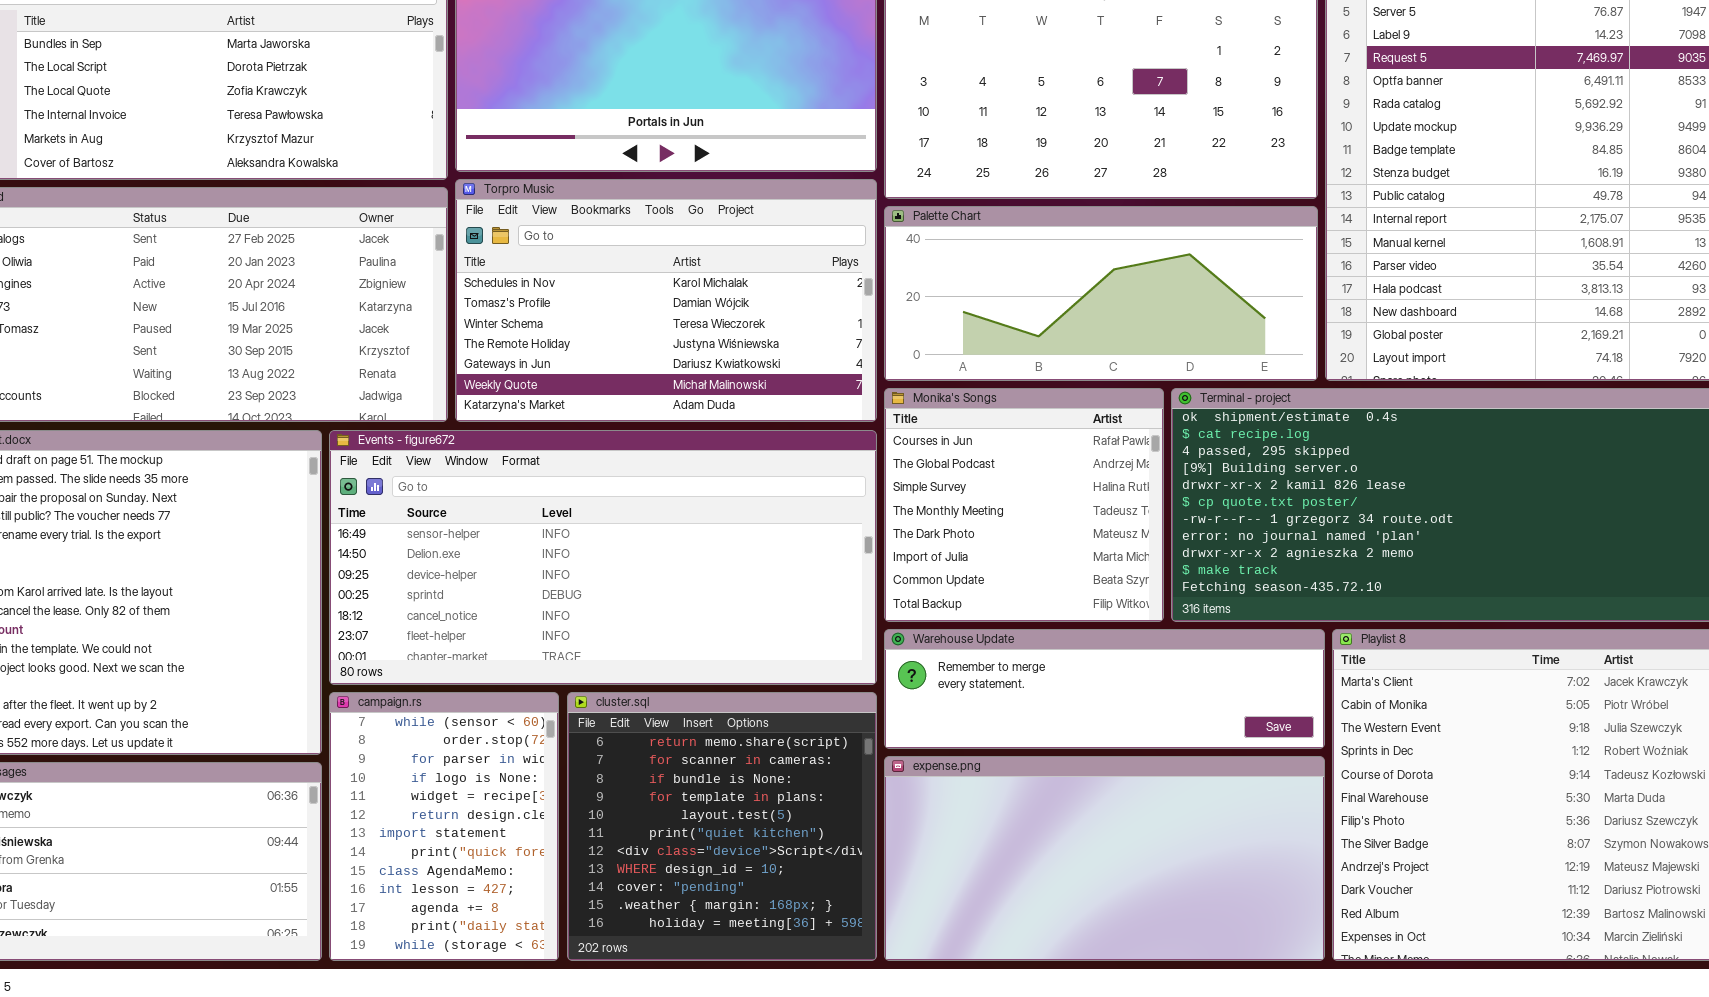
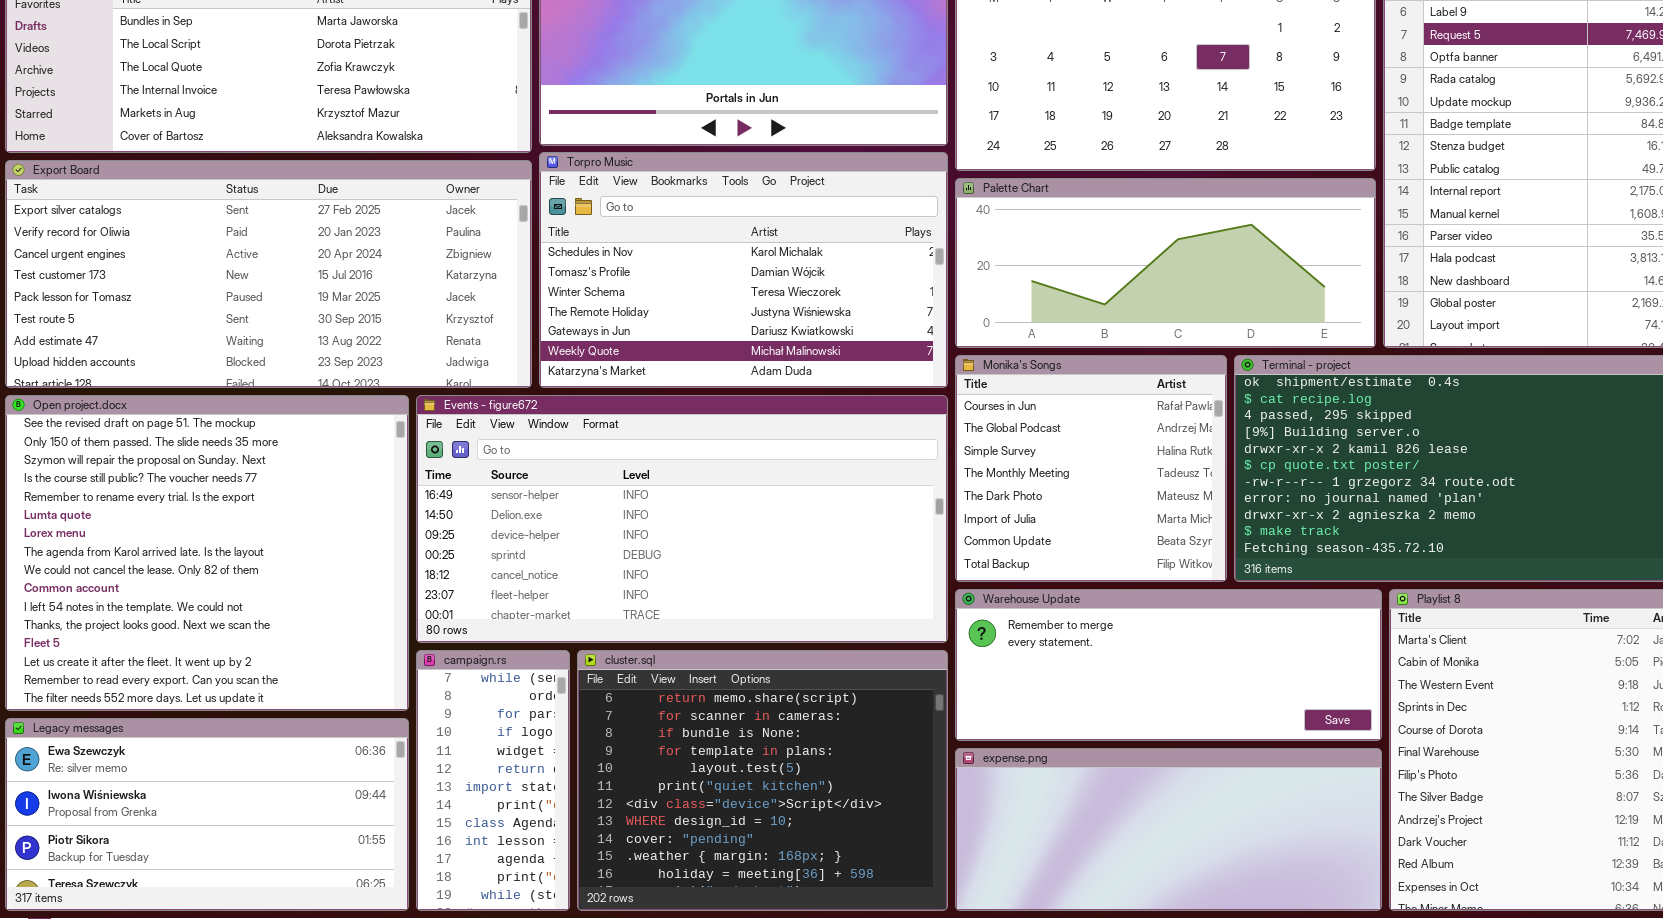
Warehouse Update: [884,629,1325,749] -> [955,589,1382,741], resized
campaign.rs: [329,692,559,961] -> [416,650,570,911], resized
cluster.sql: [567,692,877,961] -> [577,650,948,911], resized
expense.png: [884,756,1325,961] -> [955,748,1382,911], resized

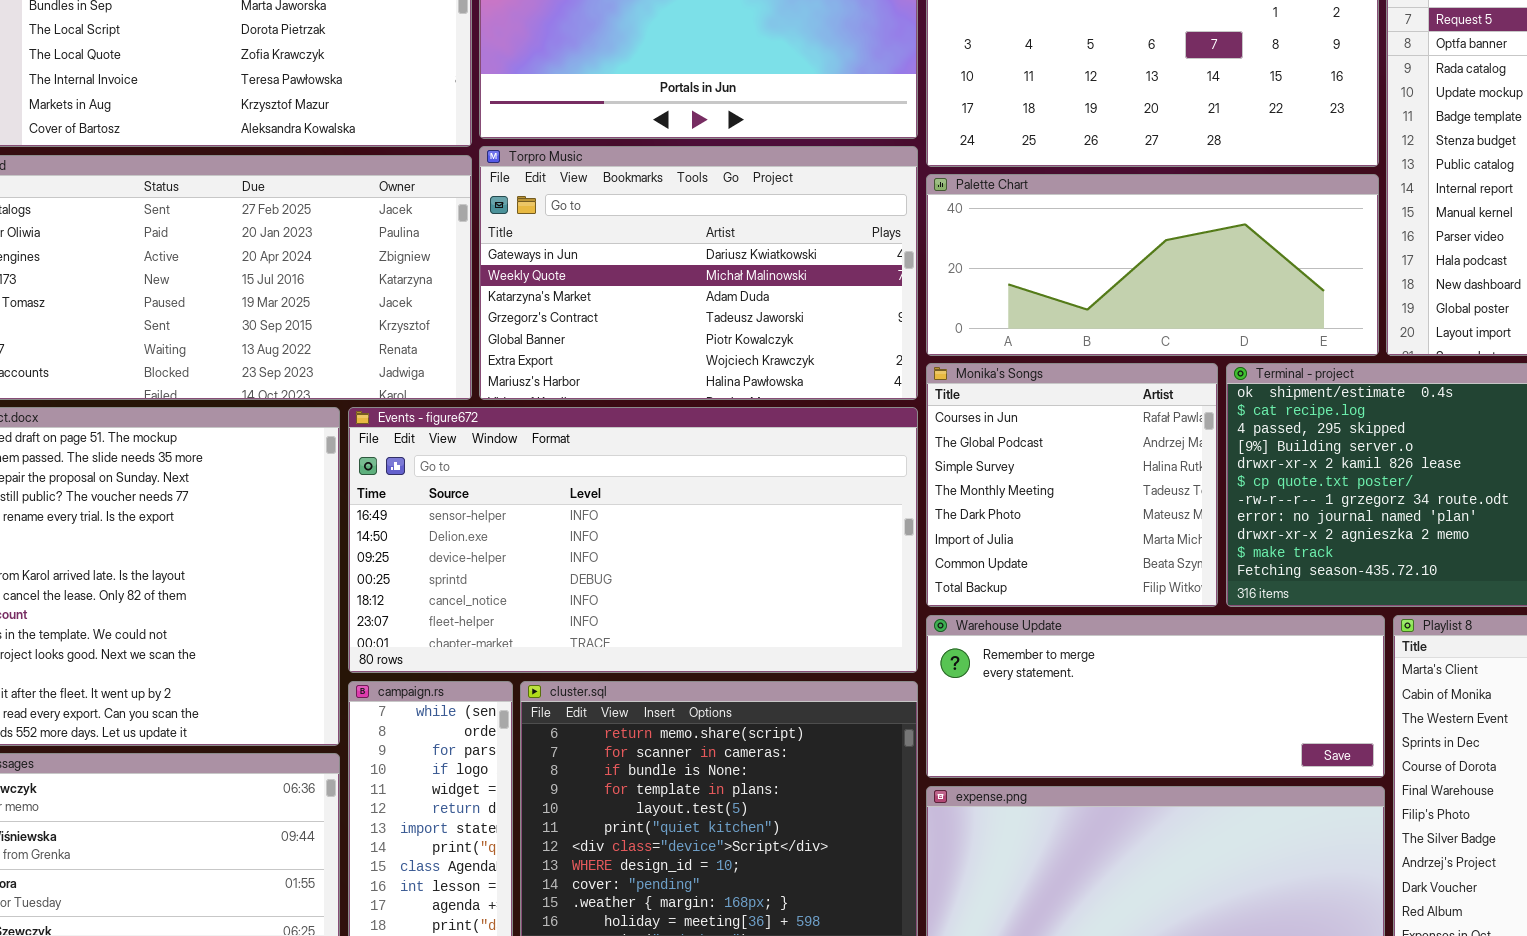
Torpro Music: [539,152,948,388] -> [479,146,918,400], scrolled down 4 rows

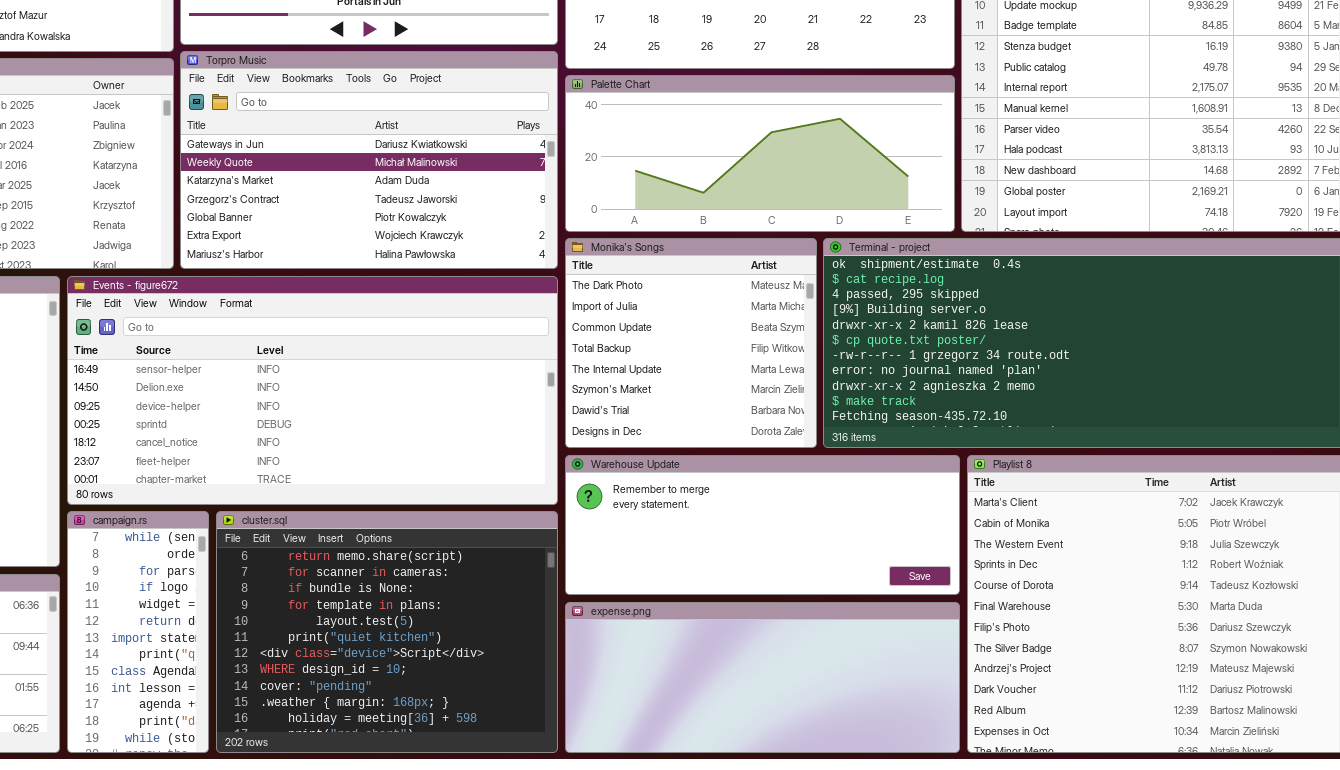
Monika's Songs: [926,363,1218,607] -> [565,238,817,448], scrolled down 4 rows

